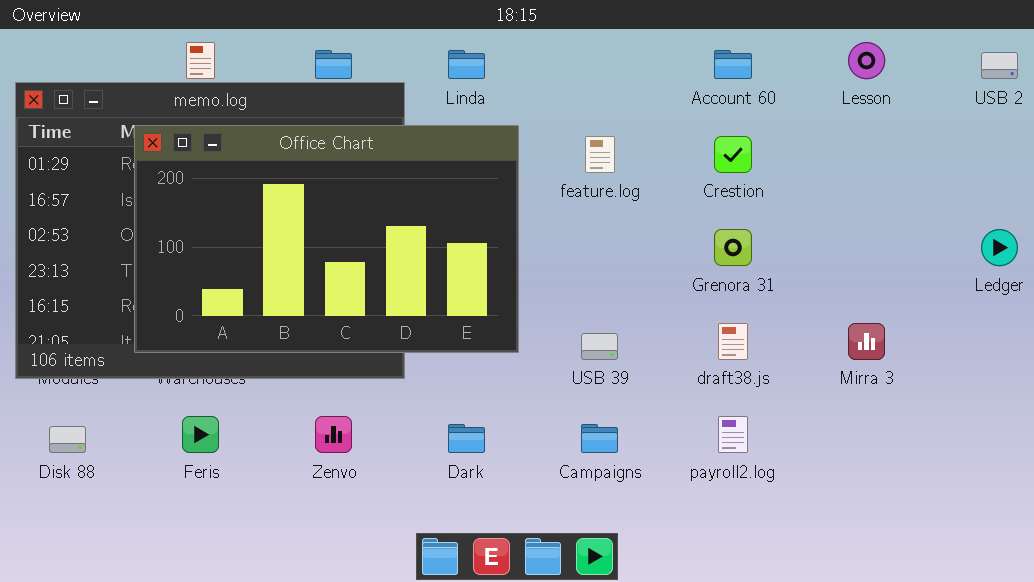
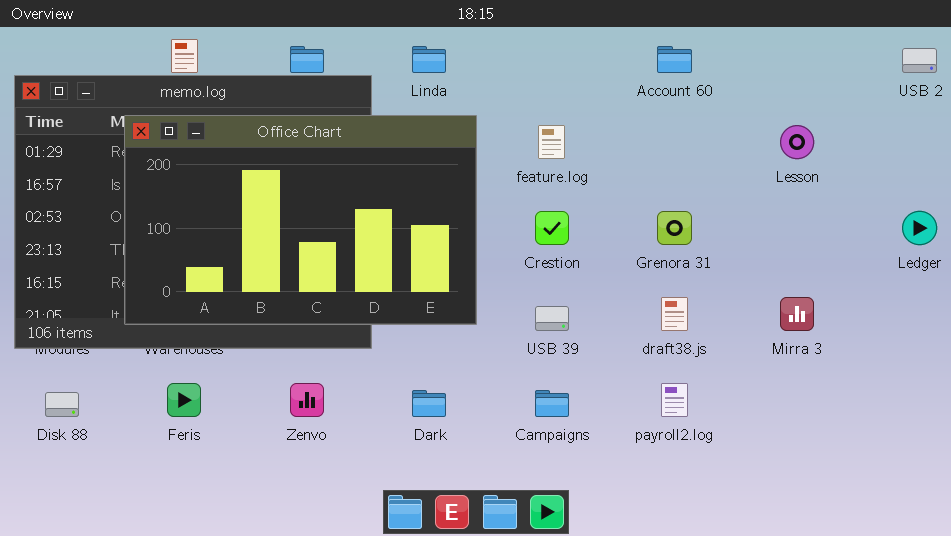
Lesson: [848,42,885,79] -> [780,125,814,159], moved
Crestion: [714,136,752,173] -> [535,211,569,245], moved

